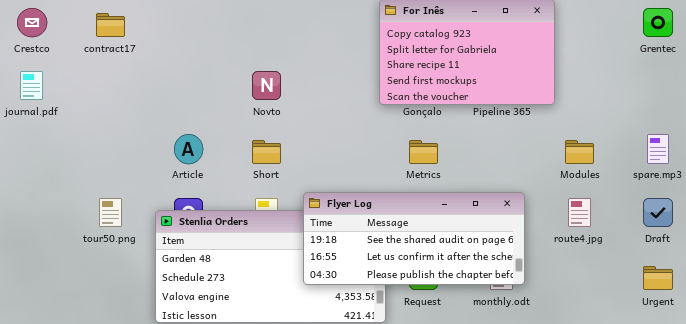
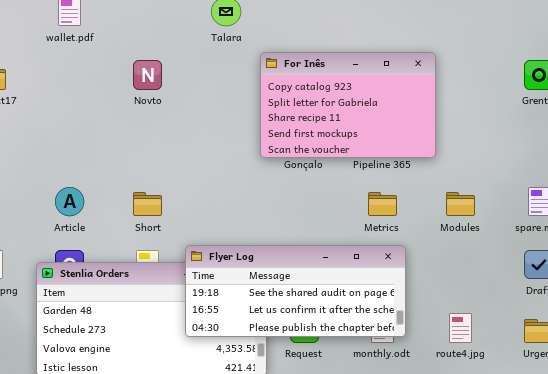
Novto: [252,71,281,100] -> [133,60,162,90], moved
Metrics: [409,140,438,164] -> [368,192,397,216], moved
route4.jpg: [568,198,591,227] -> [449,313,472,343], moved

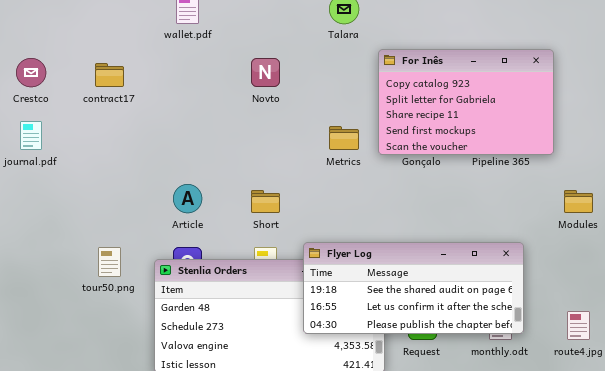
Metrics: [368,192,397,216] -> [329,126,359,150], moved

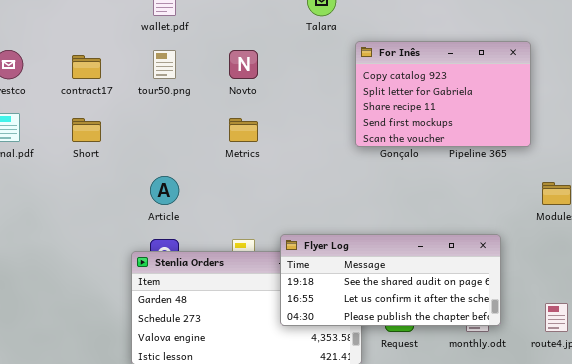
Metrics: [329,126,359,150] -> [229,118,258,142], moved
Short: [251,190,280,213] -> [72,118,101,142], moved
tour50.png: [98,247,121,277] -> [153,50,176,79], moved

